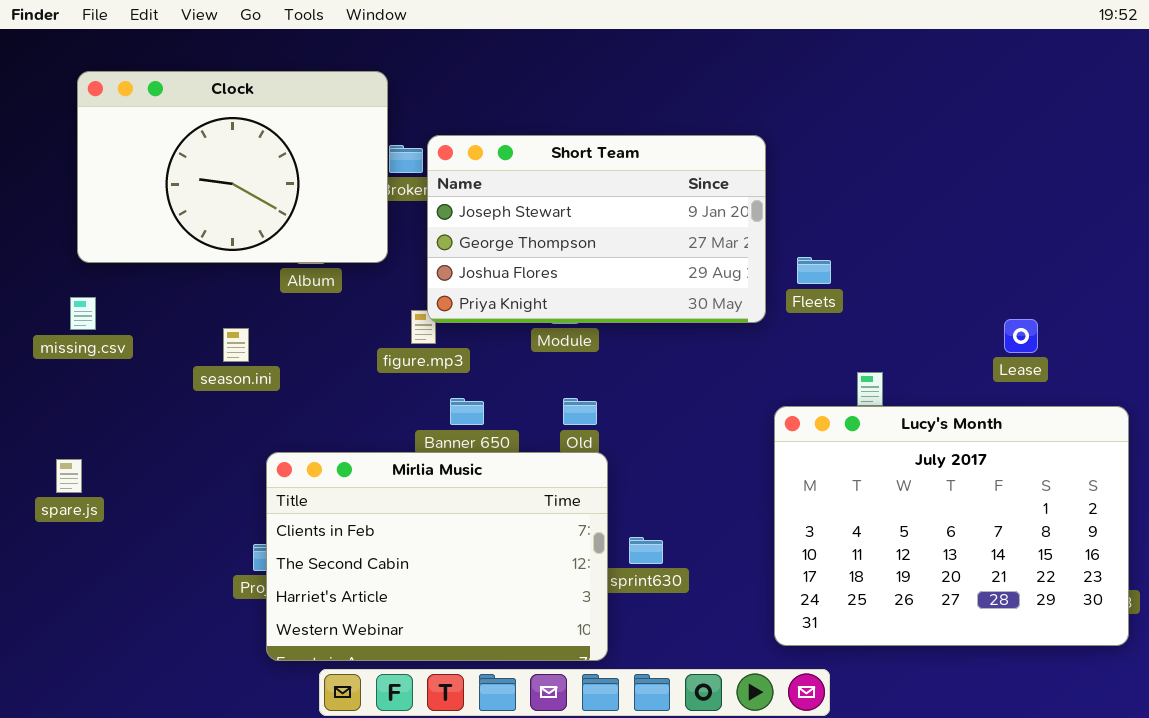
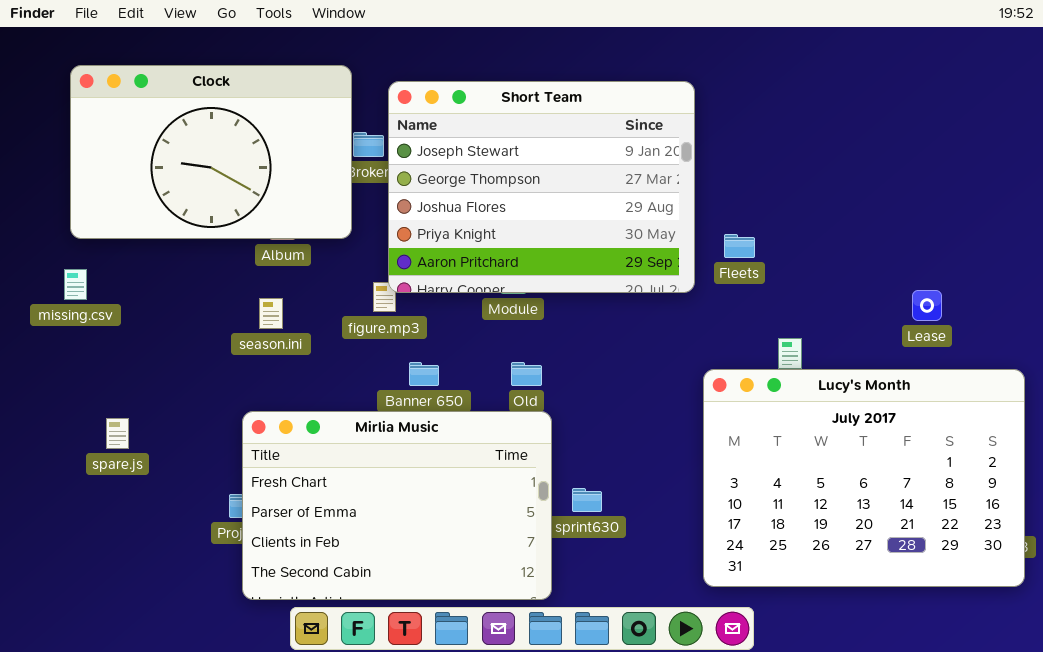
Short Team: [427,135,766,323] -> [388,81,695,293], resized
season.ini: [223,328,249,362] -> [259,298,283,329], moved
Mirlia Music: [266,452,608,661] -> [242,411,552,600], scrolled up 2 rows
spare.js: [56,459,82,493] -> [106,418,129,449], moved

